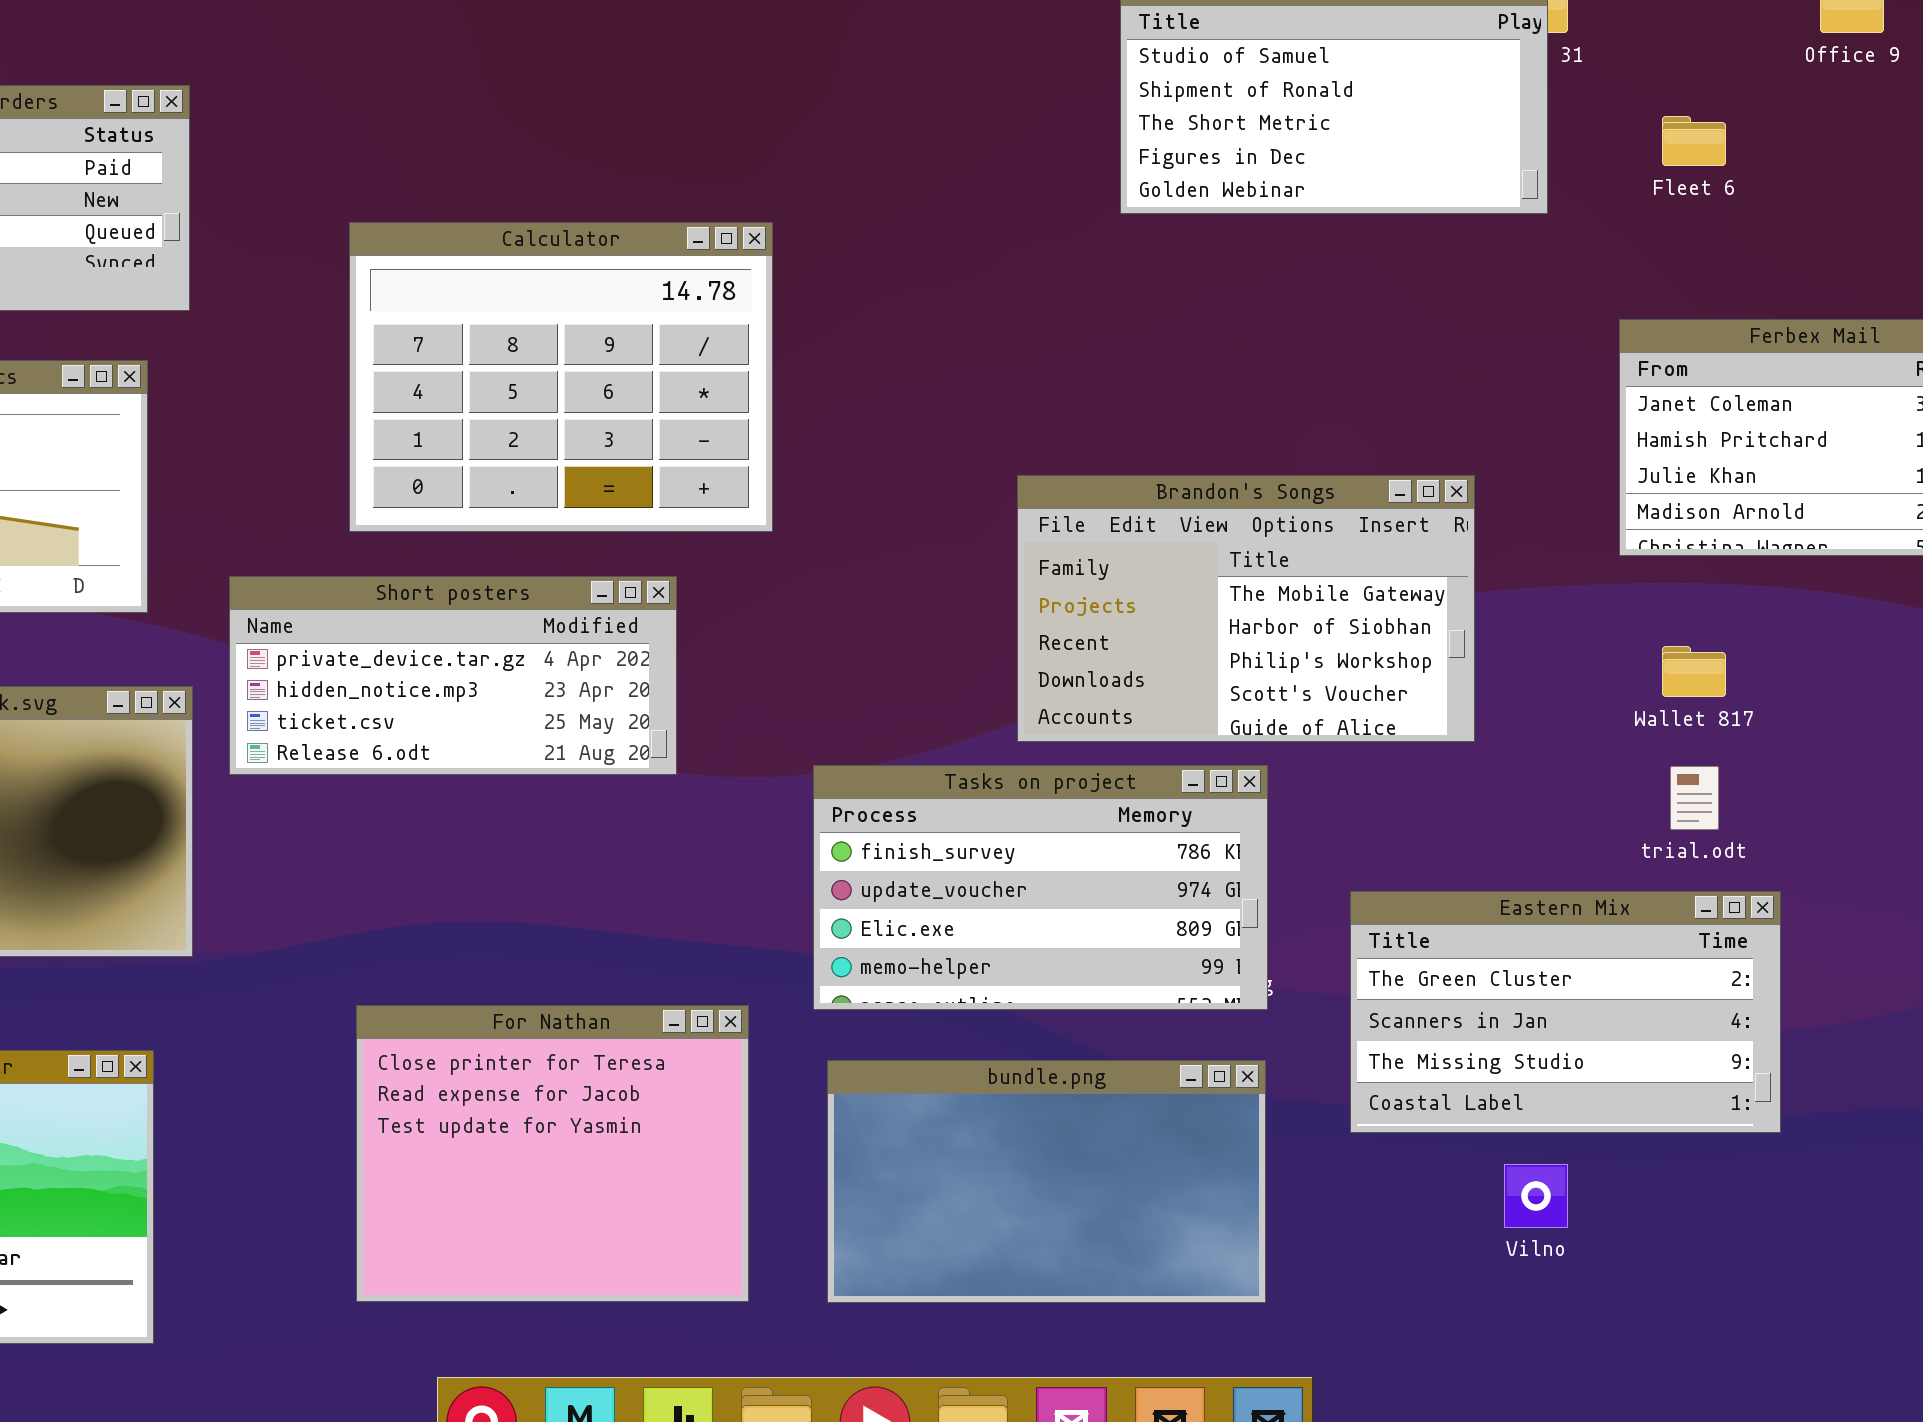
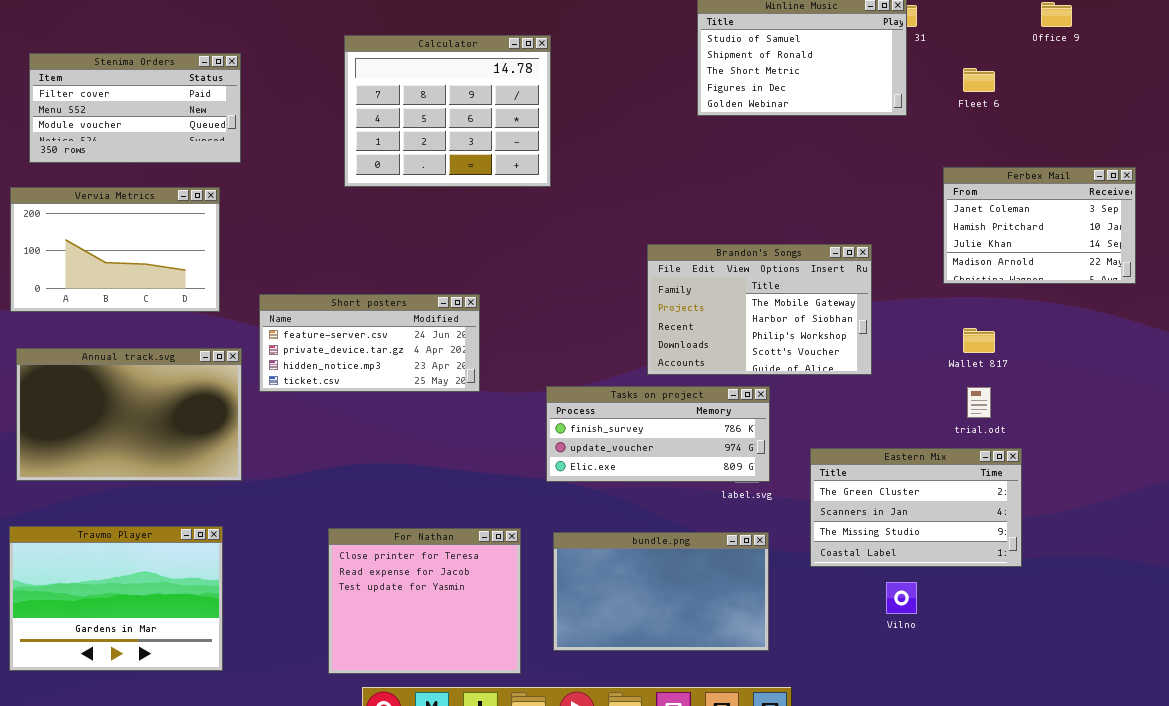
Calculator: [349,222,773,532] -> [344,35,551,187], moved
Short posters: [229,576,677,775] -> [259,294,480,392], scrolled up 1 row
Tasks on project: [813,765,1268,1010] -> [546,386,770,482], resized
For Nathan: [356,1005,749,1302] -> [328,528,521,674], moved

